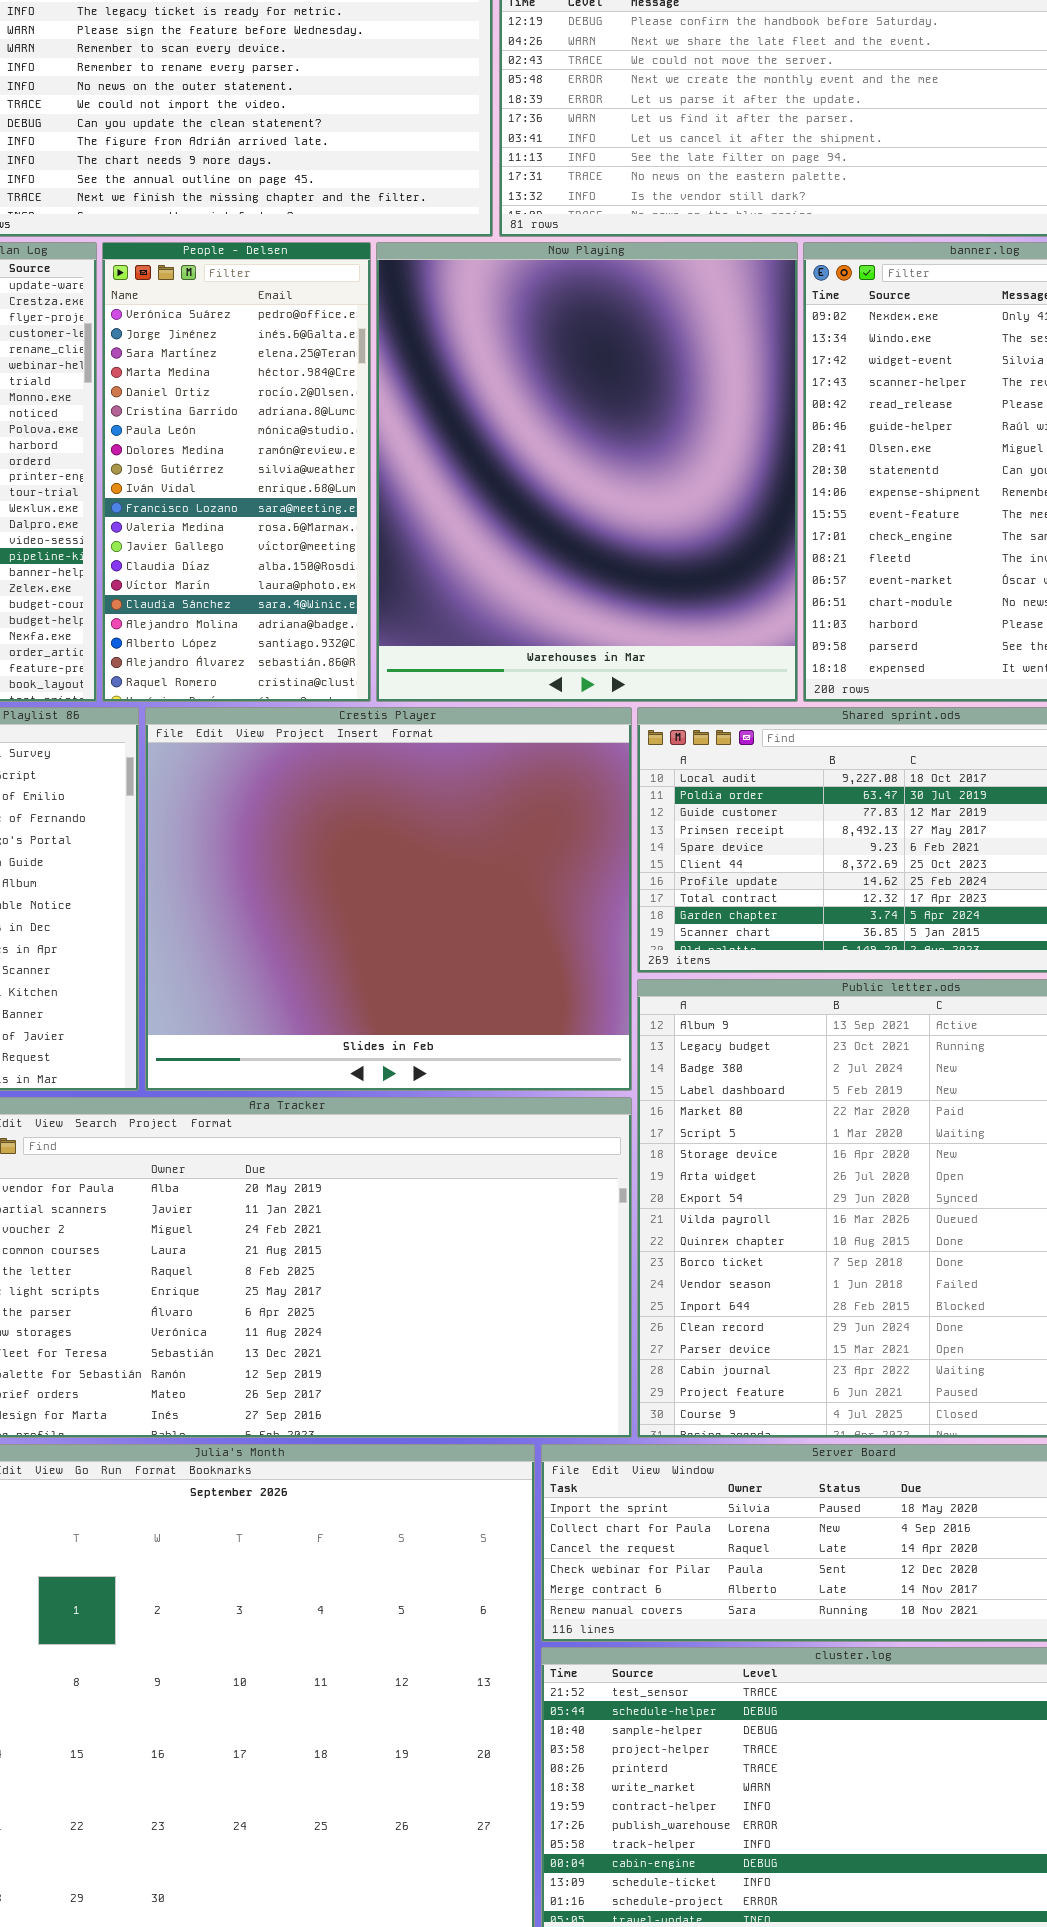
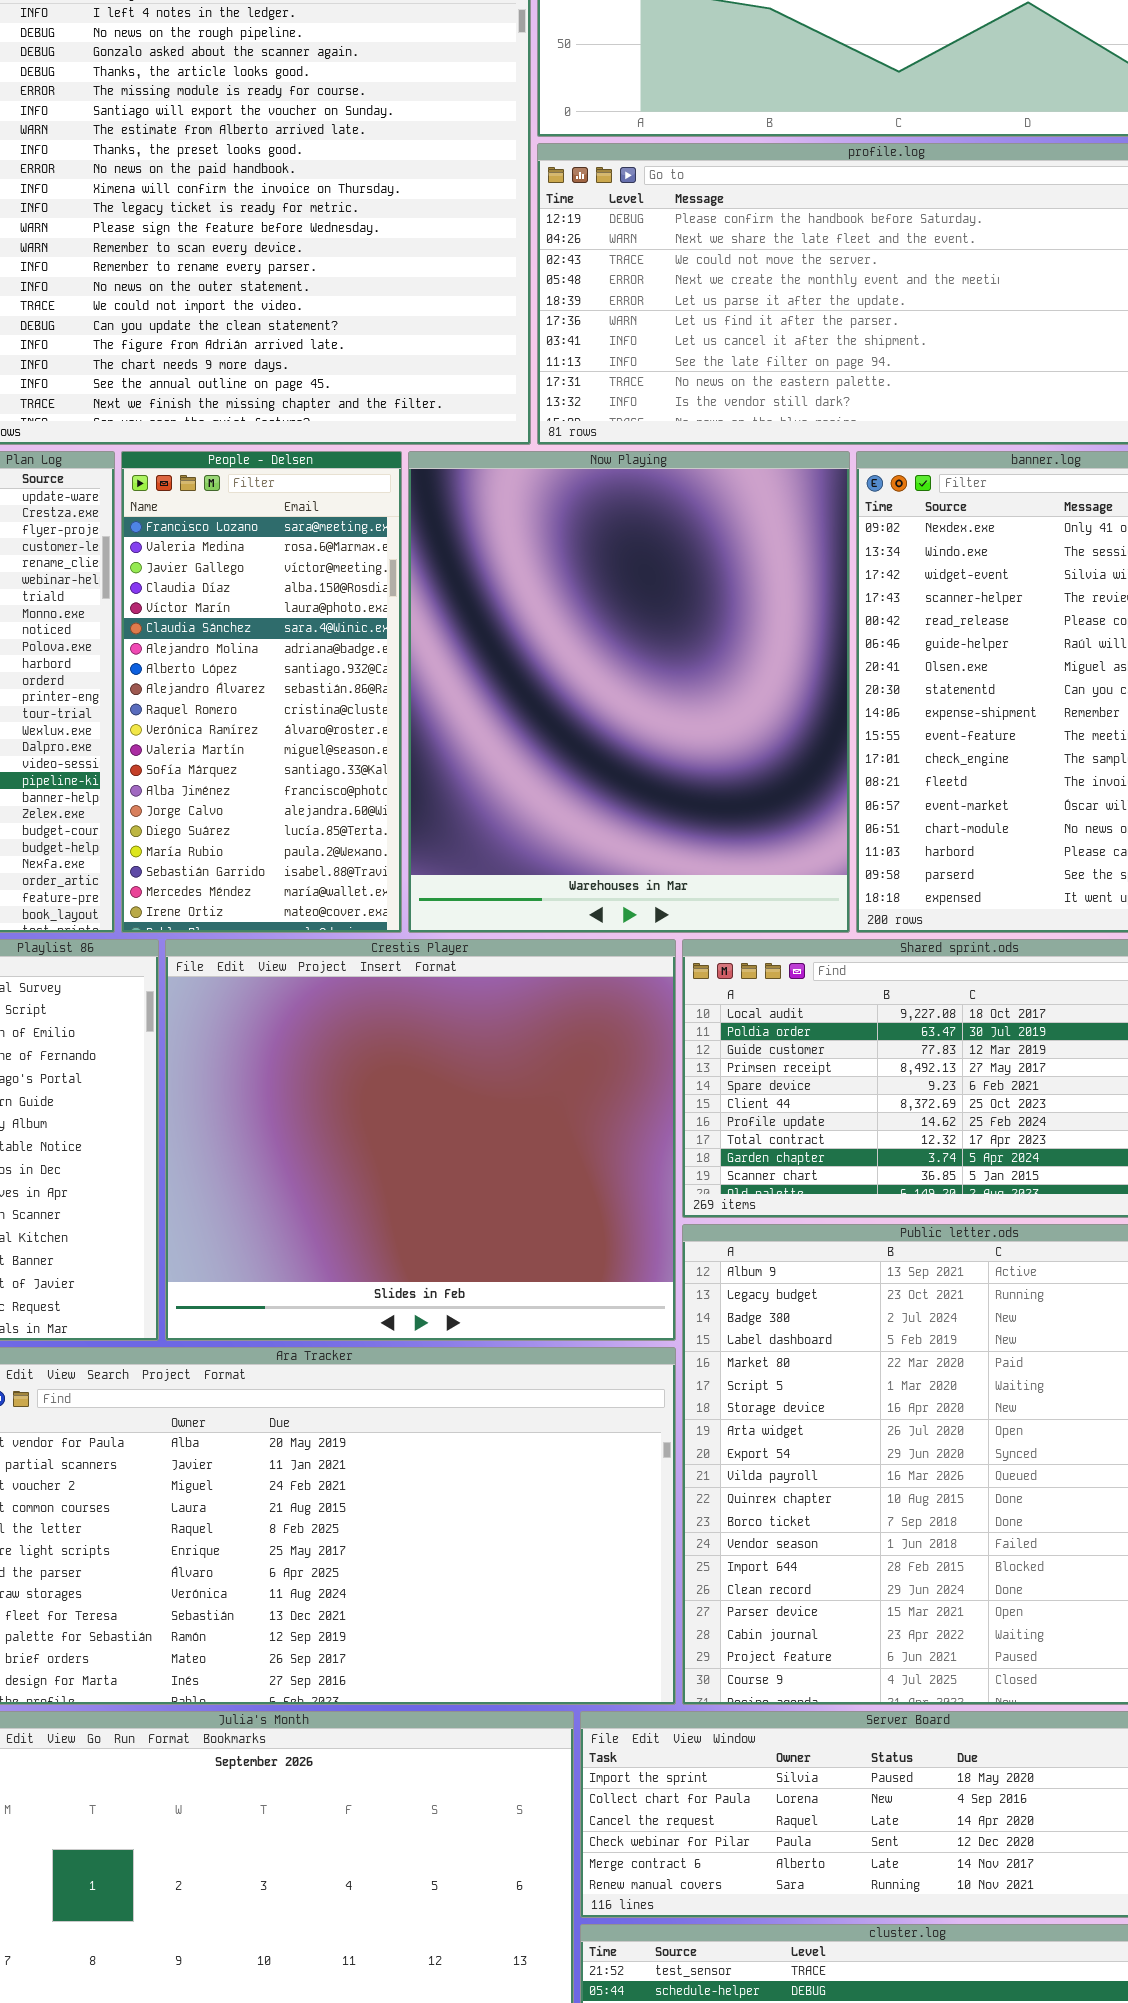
People - Delsen: [102,242,371,702] -> [121,451,402,933], scrolled down 10 rows

